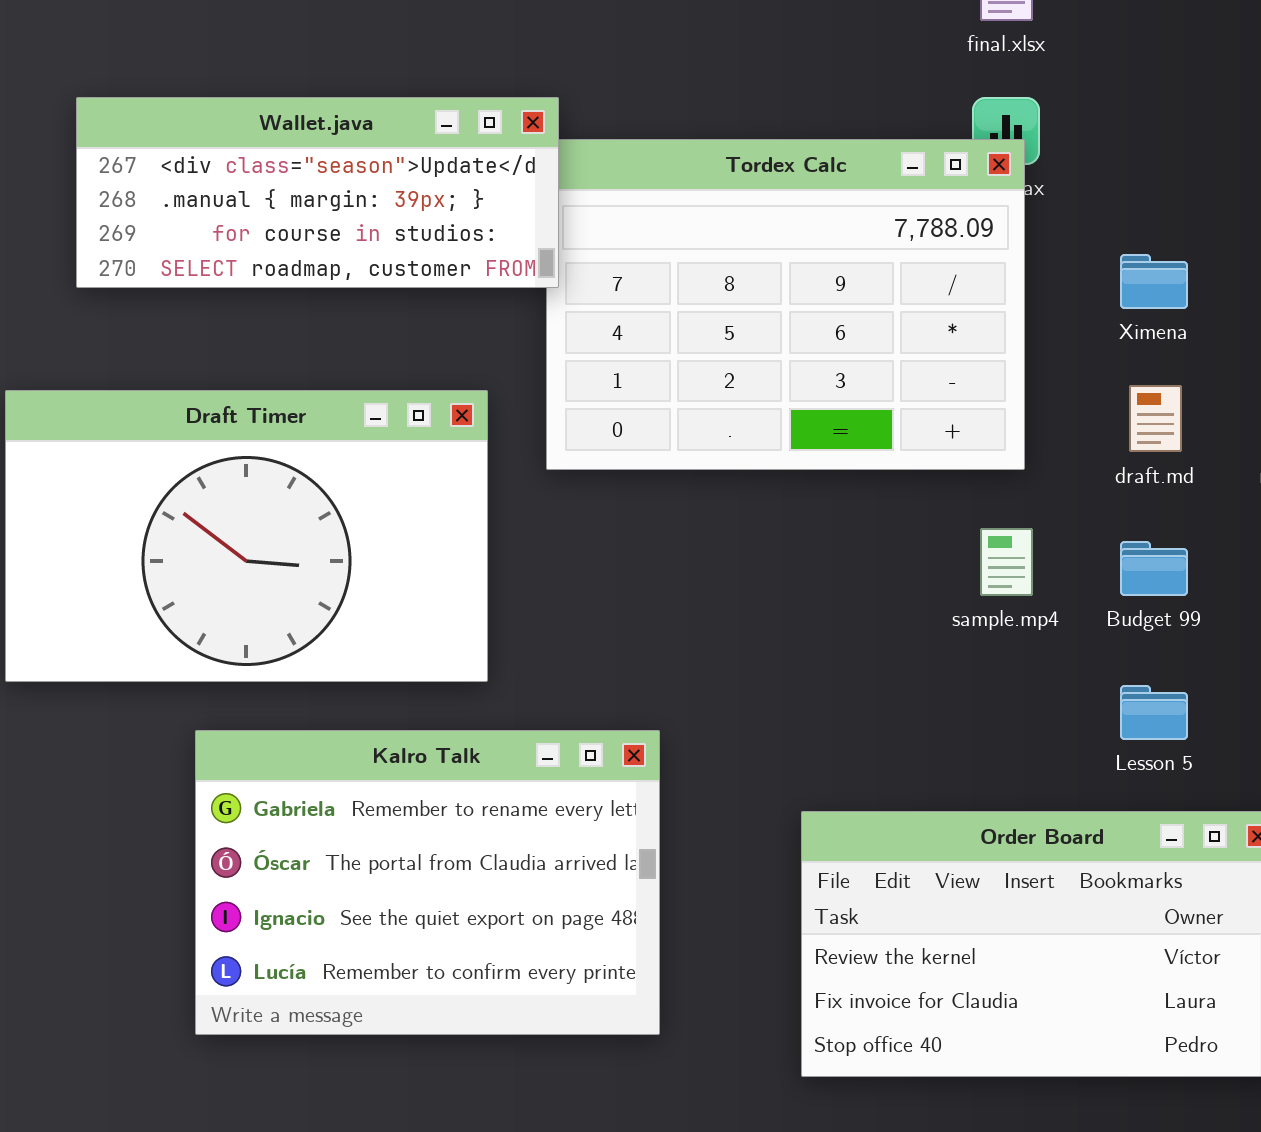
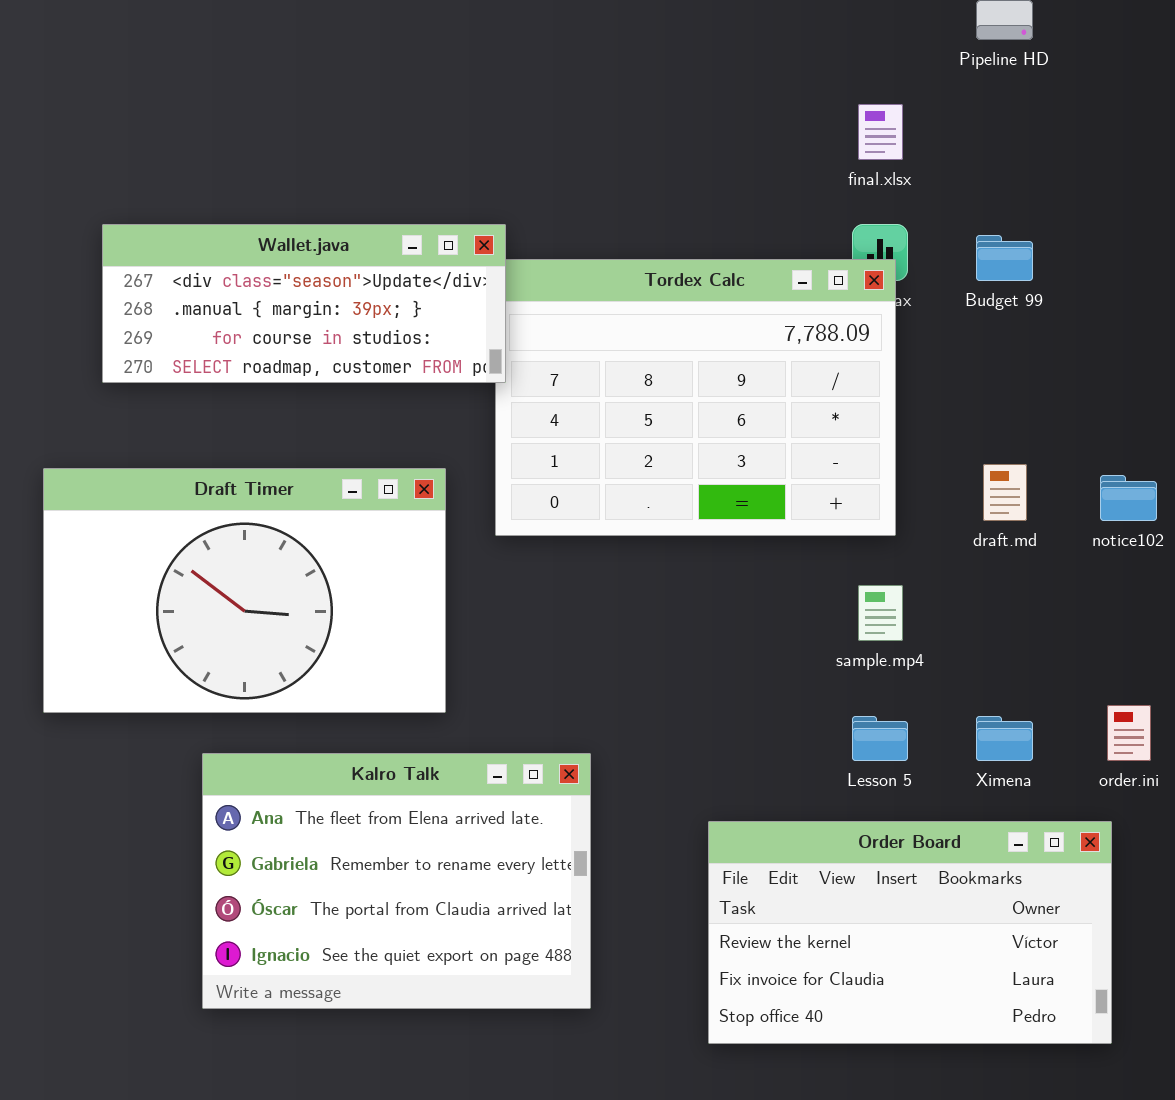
Ximena: [1120,254,1188,309] -> [976,716,1033,761], moved
Budget 99: [1120,541,1188,596] -> [976,235,1033,281], moved
Lesson 5: [1120,685,1188,740] -> [852,716,908,761], moved
Kalro Talk: [195,730,660,1035] -> [202,753,591,1009], scrolled up 1 row

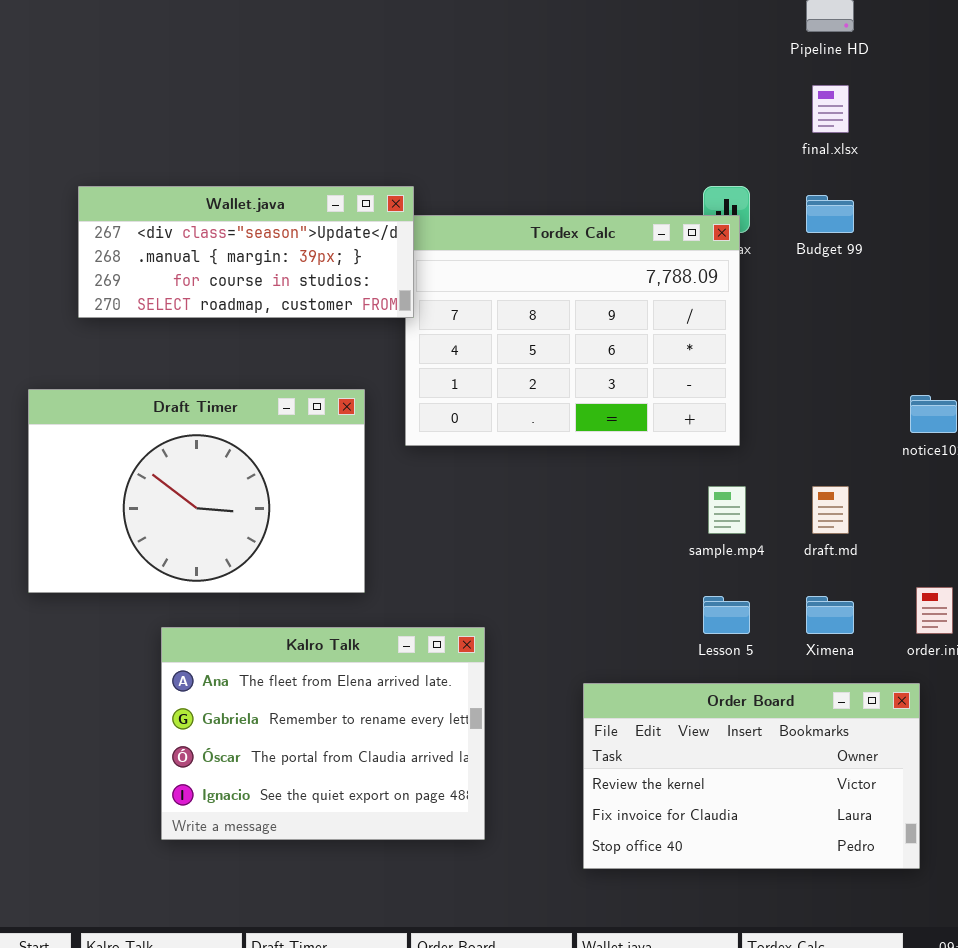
final.xlsx: [858,104,903,160] -> [812,85,849,133], moved
draft.md: [983,464,1027,521] -> [812,486,849,534], moved

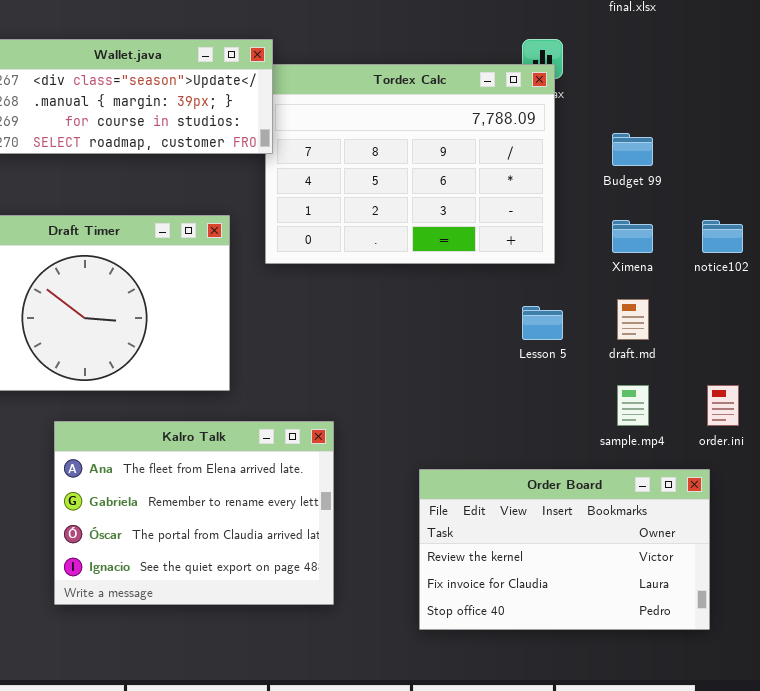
Budget 99: [806,195,854,233] -> [612,133,653,166], moved
sample.mp4: [708,486,746,534] -> [617,385,649,426], moved
Lesson 5: [703,596,750,634] -> [522,306,563,340], moved
Ximena: [806,596,854,634] -> [612,220,653,253], moved

